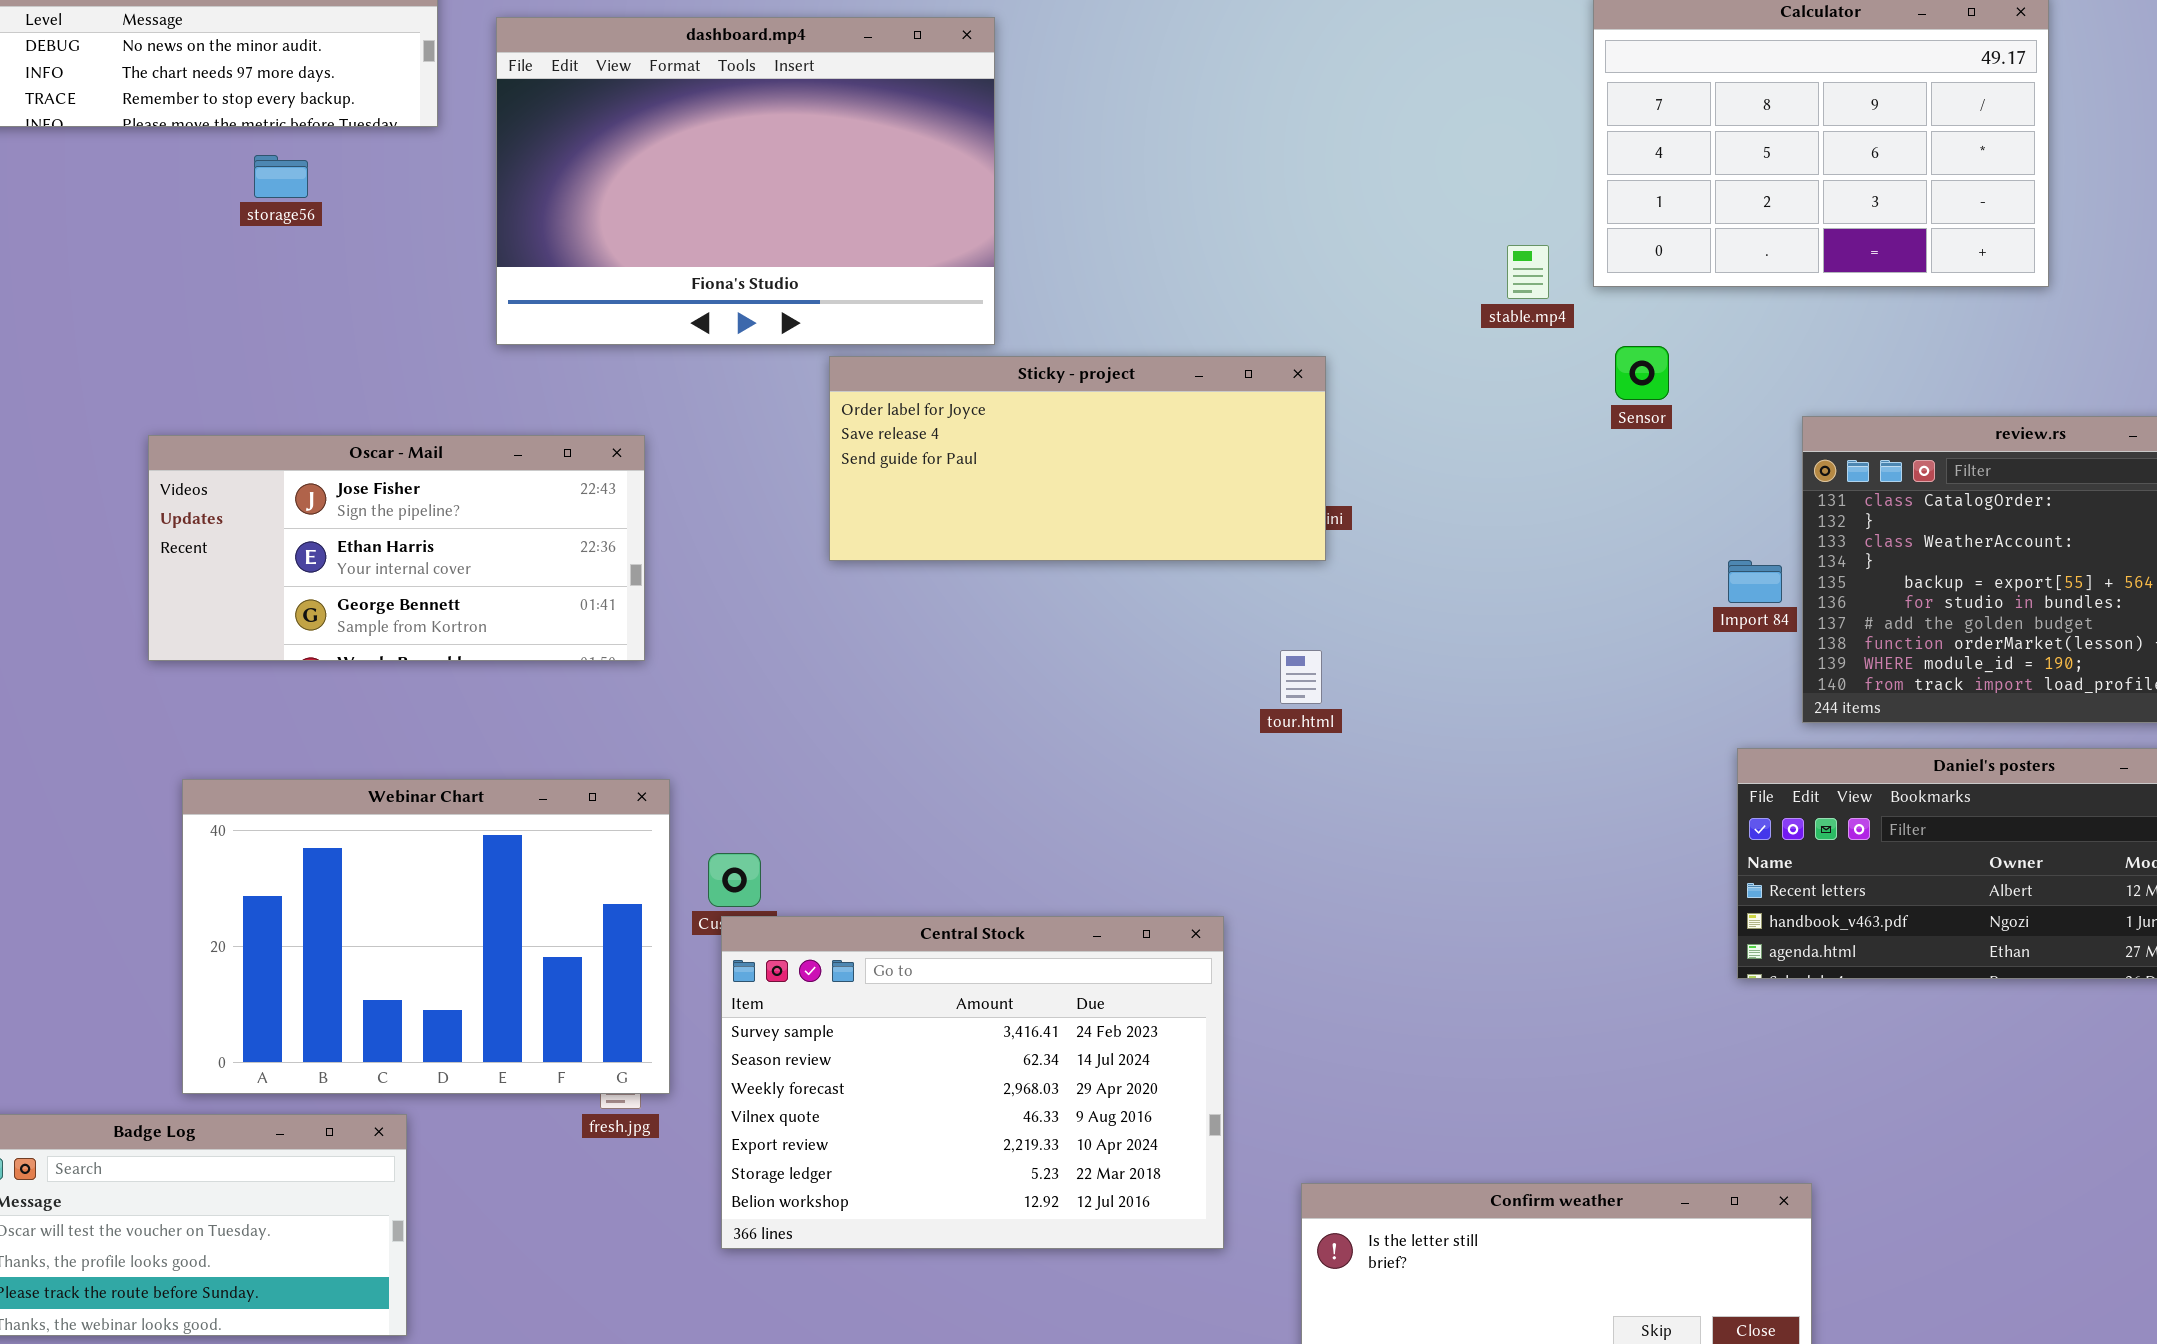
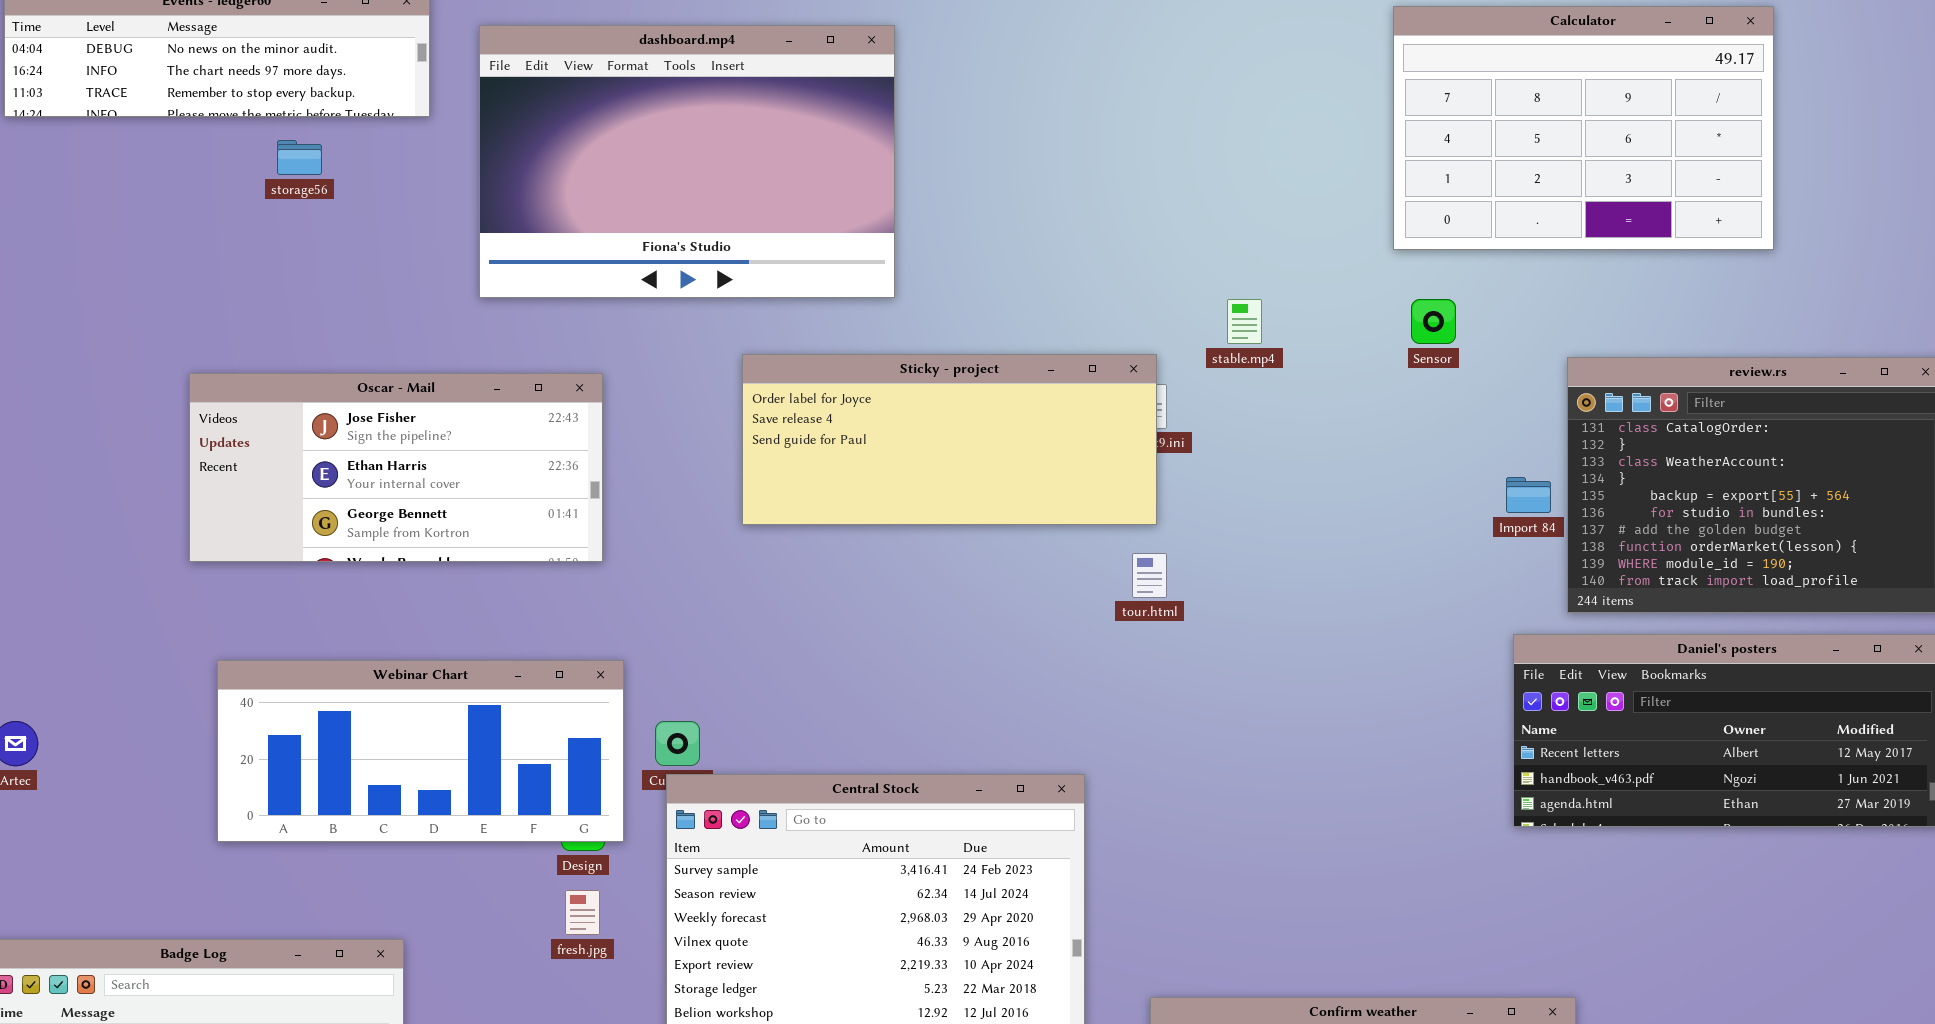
stable.mp4: [1507,245,1549,299] -> [1227,299,1262,344], moved
Sticky - project: [829,356,1326,561] -> [742,354,1157,525], moved
Webinar Chart: [182,779,670,1094] -> [217,660,624,842], resized

